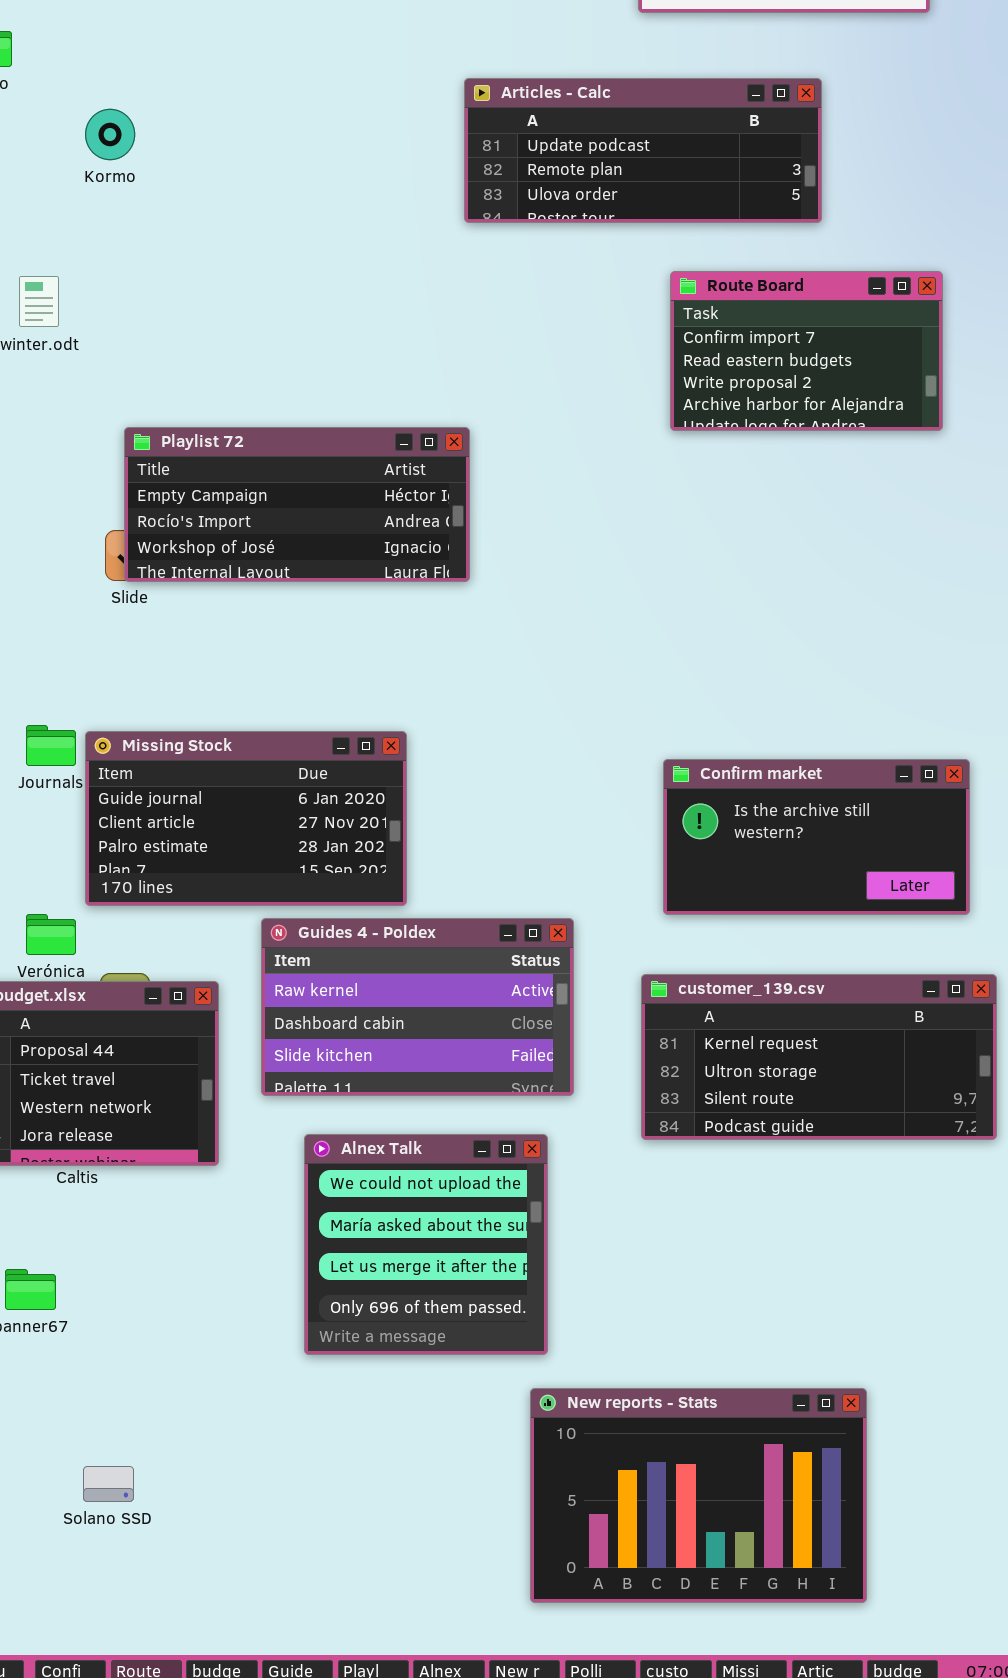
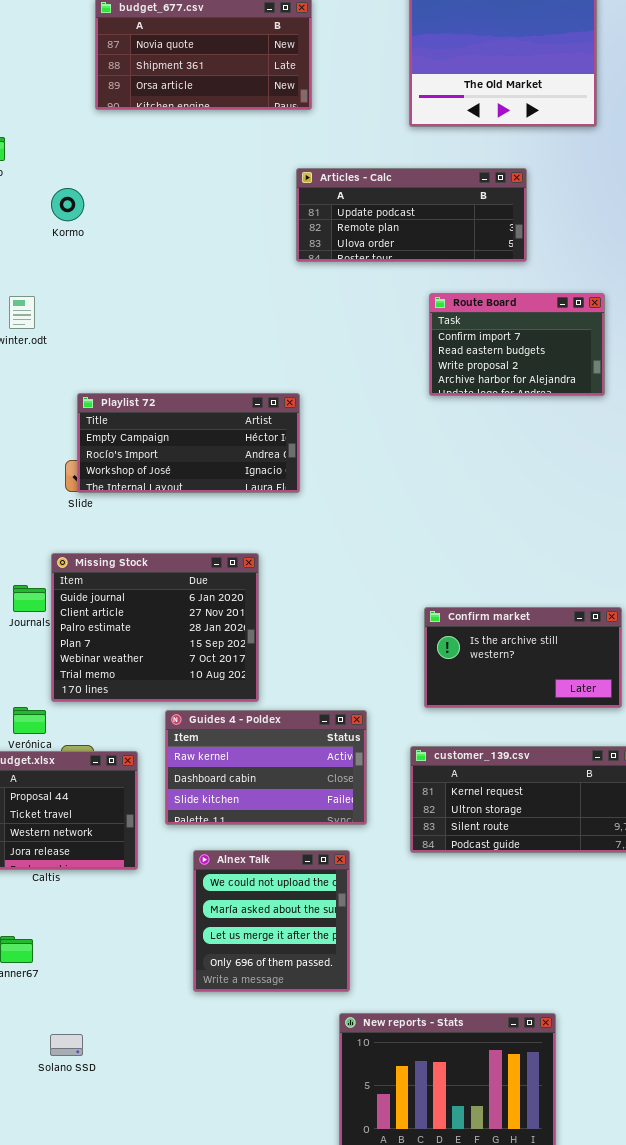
Missing Stock: [85,731,407,906] -> [51,553,259,702], resized
Solano SSD: [83,1466,134,1502] -> [50,1034,83,1056], moved

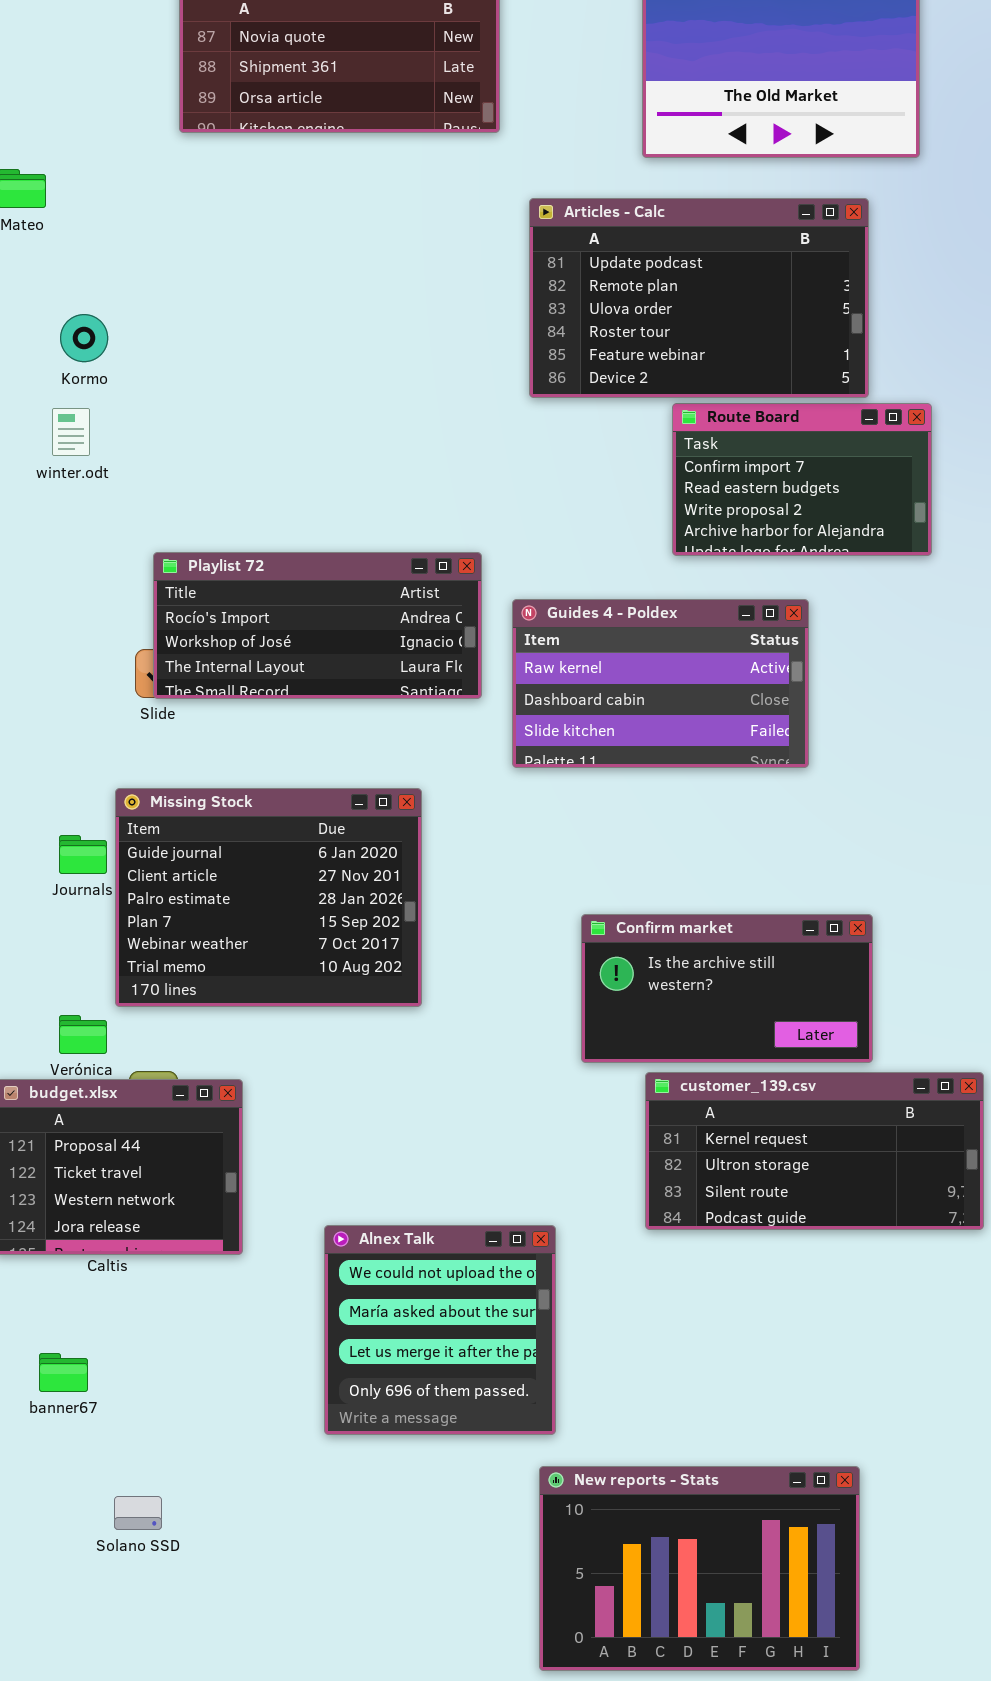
Articles - Calc: [296,168,527,262] -> [529,198,869,398], moved, resized
Kormo: [51,188,84,221] -> [60,314,108,362], moved
Playlist 72: [77,393,300,493] -> [153,552,482,699], scrolled down 1 row
Confirm market: [424,607,622,708] -> [581,914,873,1063], moved
Guides 4 - Poldex: [165,710,367,825] -> [512,599,809,768], moved

